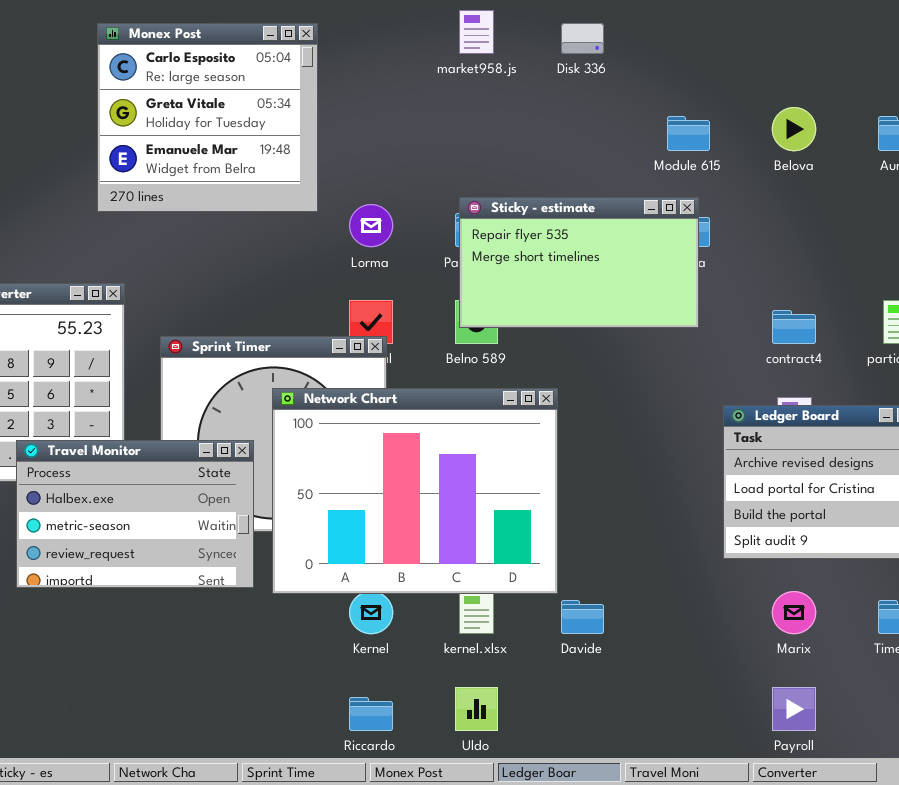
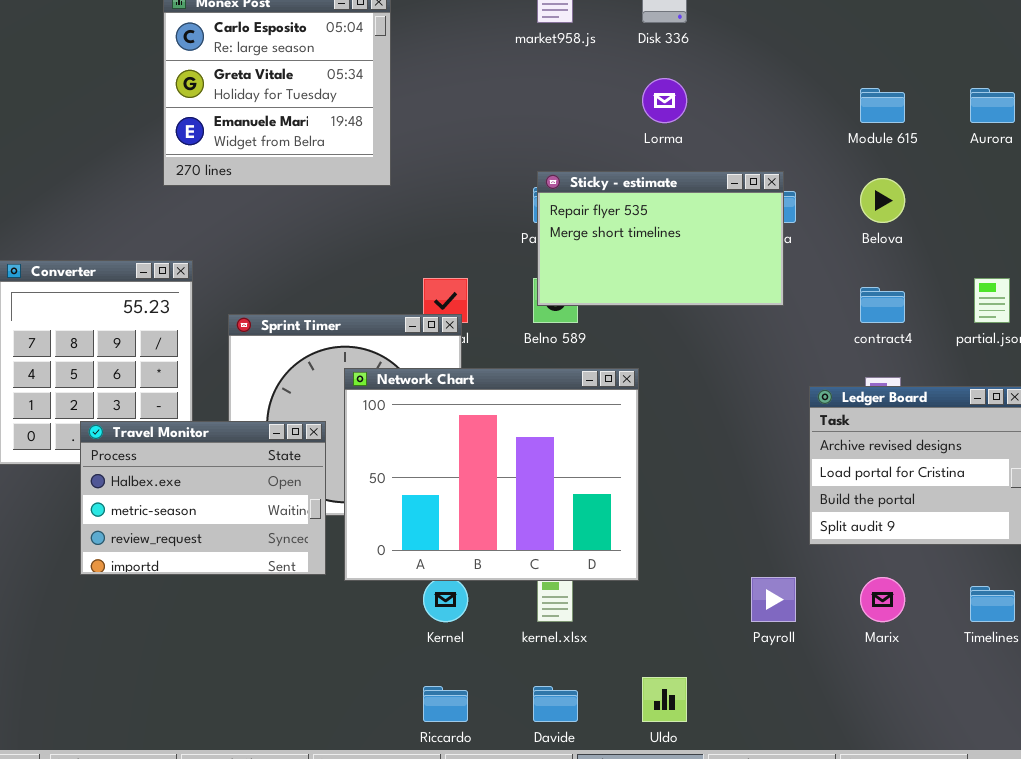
Belova: [772,107,816,151] -> [860,178,905,223], moved
Module 615: [667,116,710,151] -> [860,88,905,123], moved
Lorma: [349,204,393,247] -> [642,78,687,123], moved
Davide: [561,600,604,634] -> [533,686,578,722], moved
Uldo: [455,687,498,731] -> [642,677,687,722], moved
Payroll: [772,687,816,731] -> [751,577,796,622], moved

